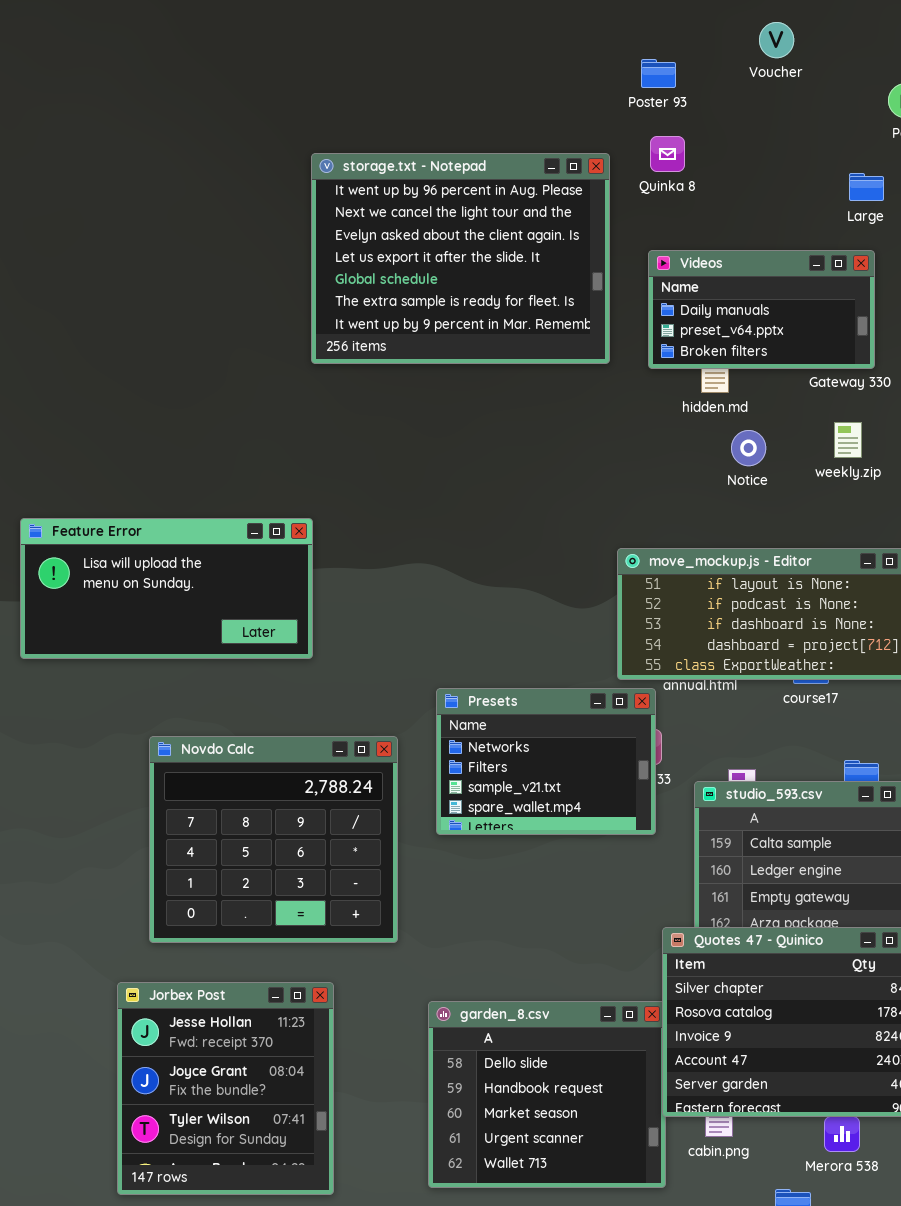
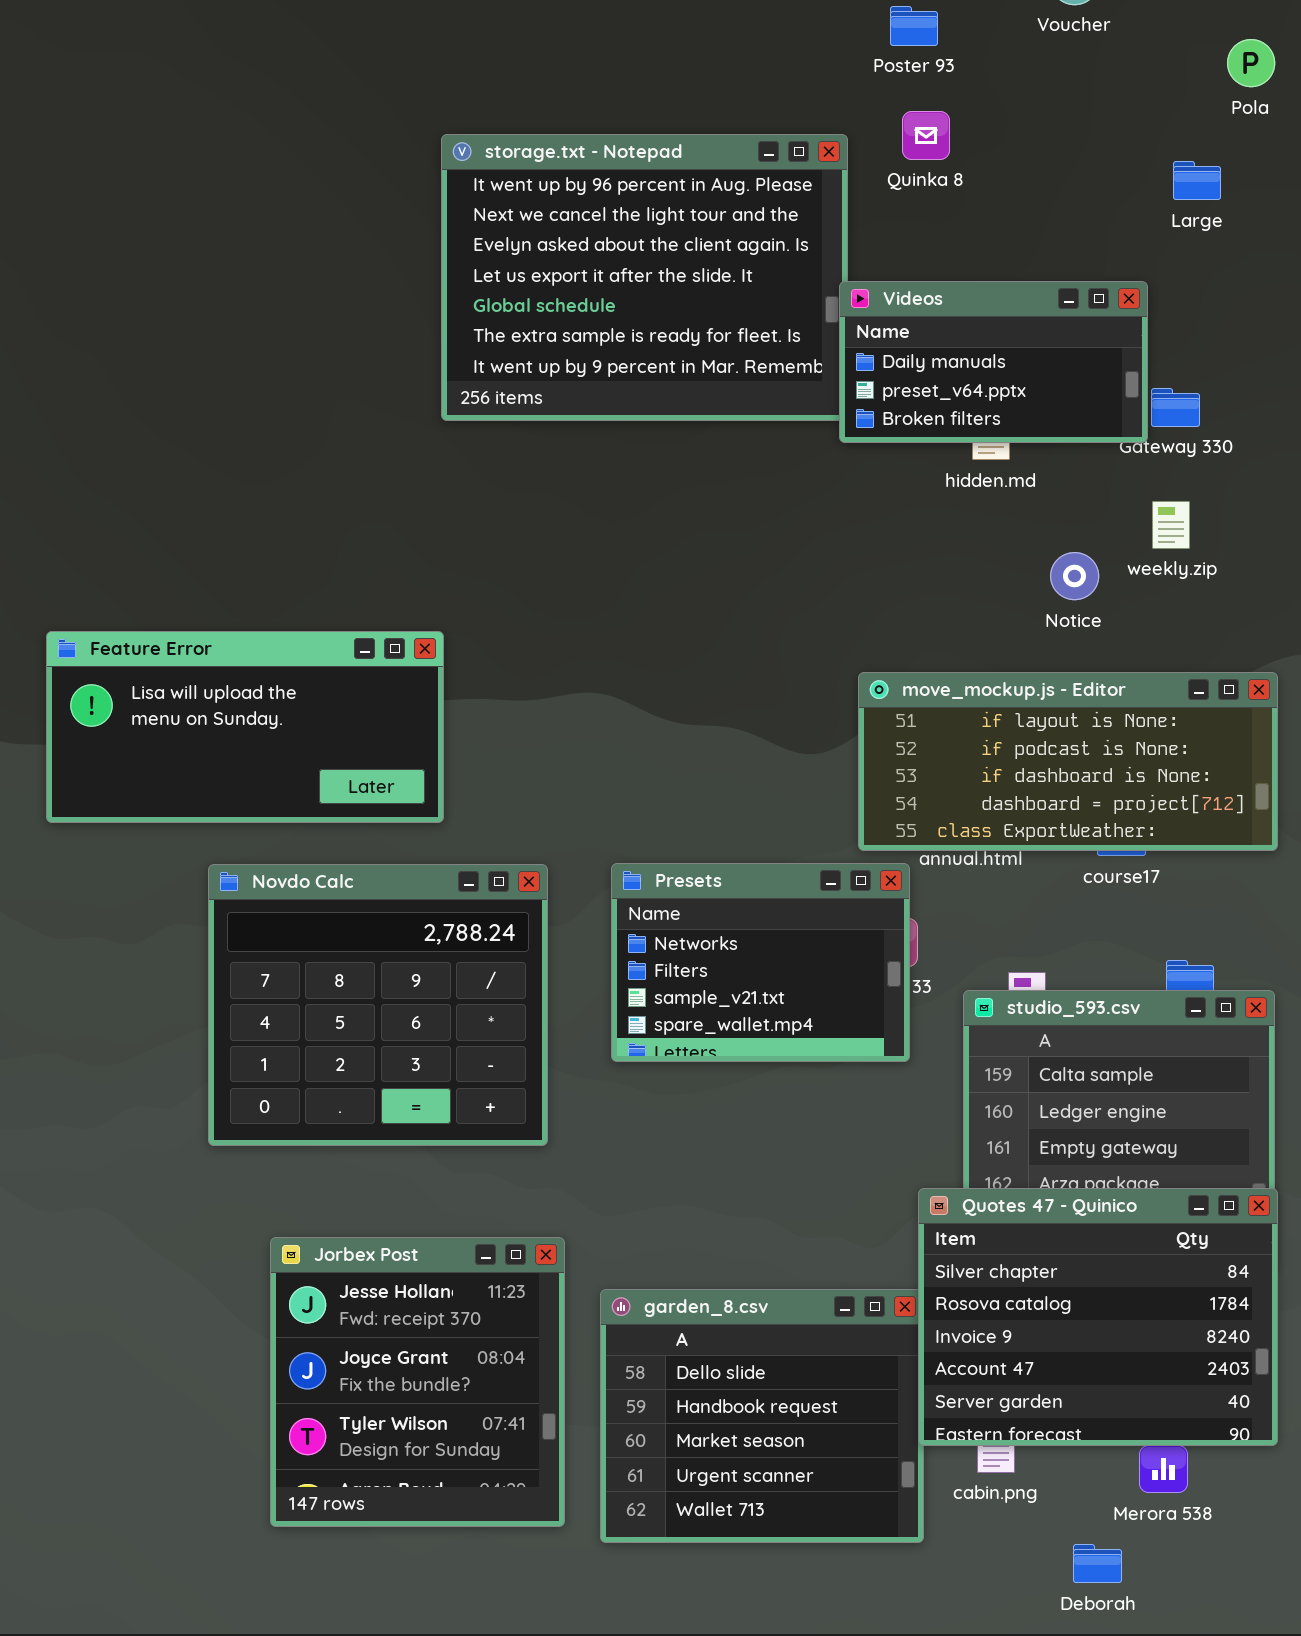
Videos: [648,250,875,369] -> [839,281,1148,443], moved
Notice: [731,430,766,466] -> [1050,552,1099,600], moved
Novdo Calc: [149,736,398,943] -> [208,864,548,1146], moved
Jorbex Post: [117,982,334,1195] -> [270,1237,565,1527], moved

